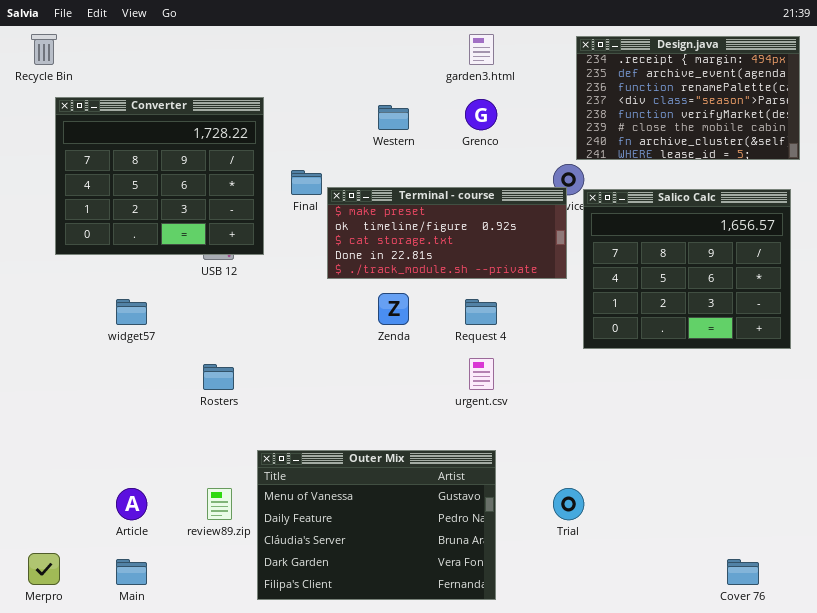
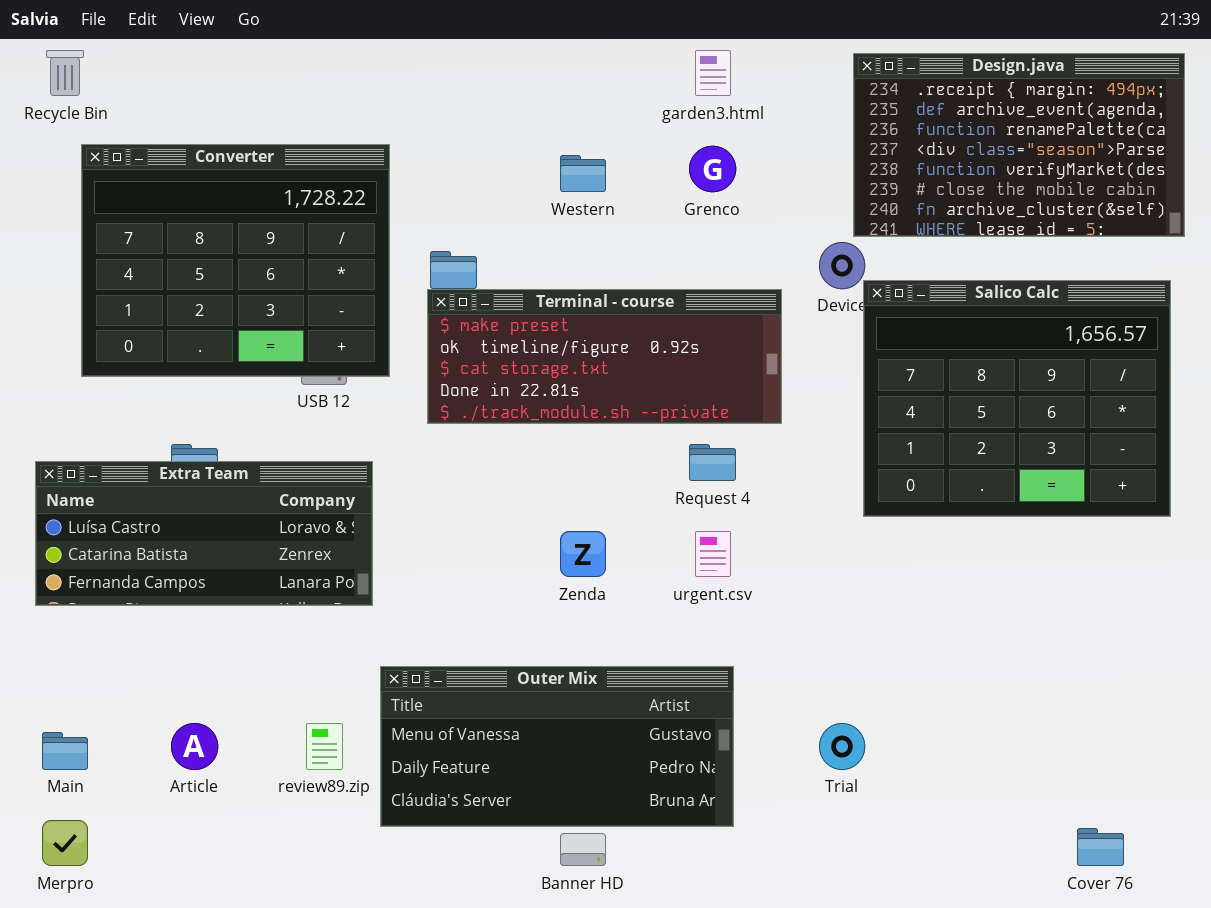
Terminal - course: [327,187,567,279] -> [427,289,782,424], moved
Zenda: [378,293,409,325] -> [560,531,606,577], moved
Extra Team: none -> [35,461,373,606], opened
Outer Mix: [257,450,496,600] -> [380,666,734,827], resized
Main: [116,559,147,585] -> [42,732,88,770], moved

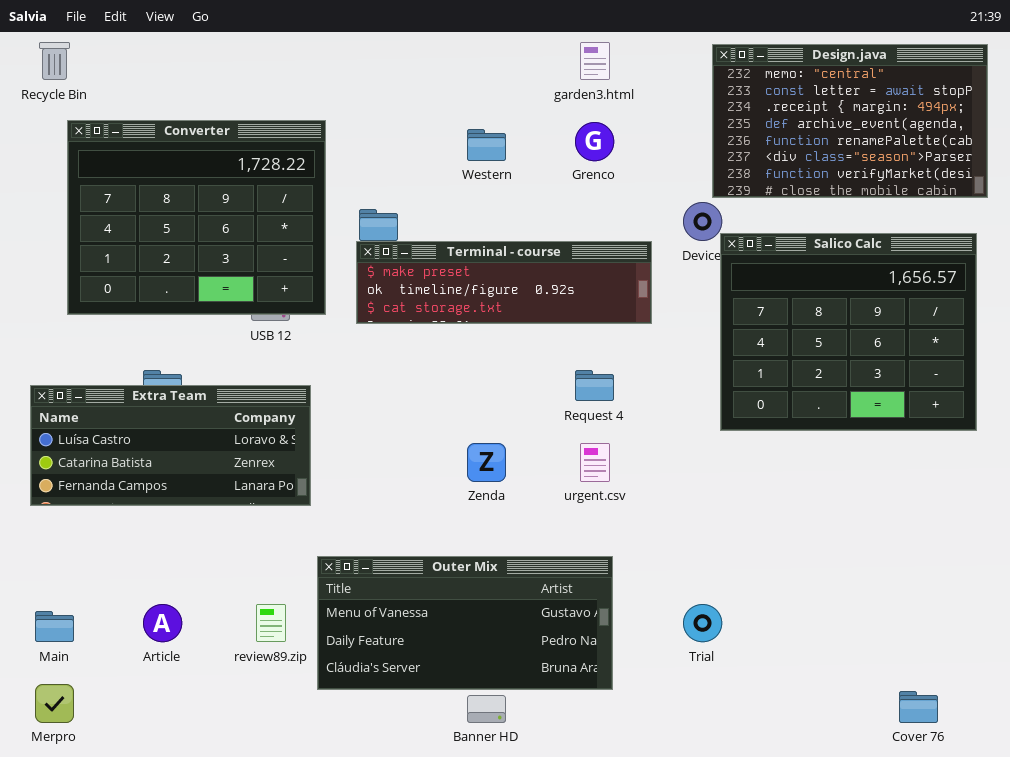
Design.java: [853,53,1185,237] -> [712,44,988,198], scrolled up 2 rows
Terminal - course: [427,289,782,424] -> [356,241,652,324], resized

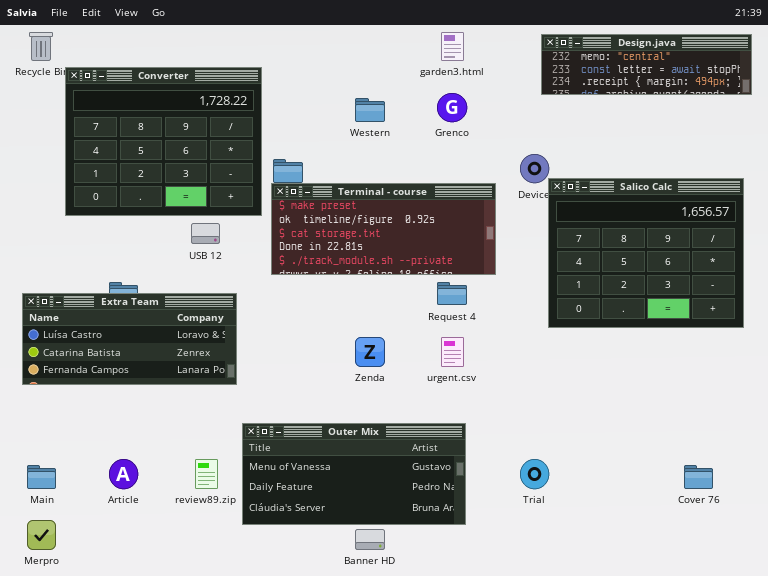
Design.java: [712,44,988,198] -> [541,34,752,95], resized
Converter: [67,120,326,315] -> [65,67,262,216], moved
Terminal - course: [356,241,652,324] -> [271,183,496,275], resized
Cover 76: [899,691,938,723] -> [684,465,713,489], moved

